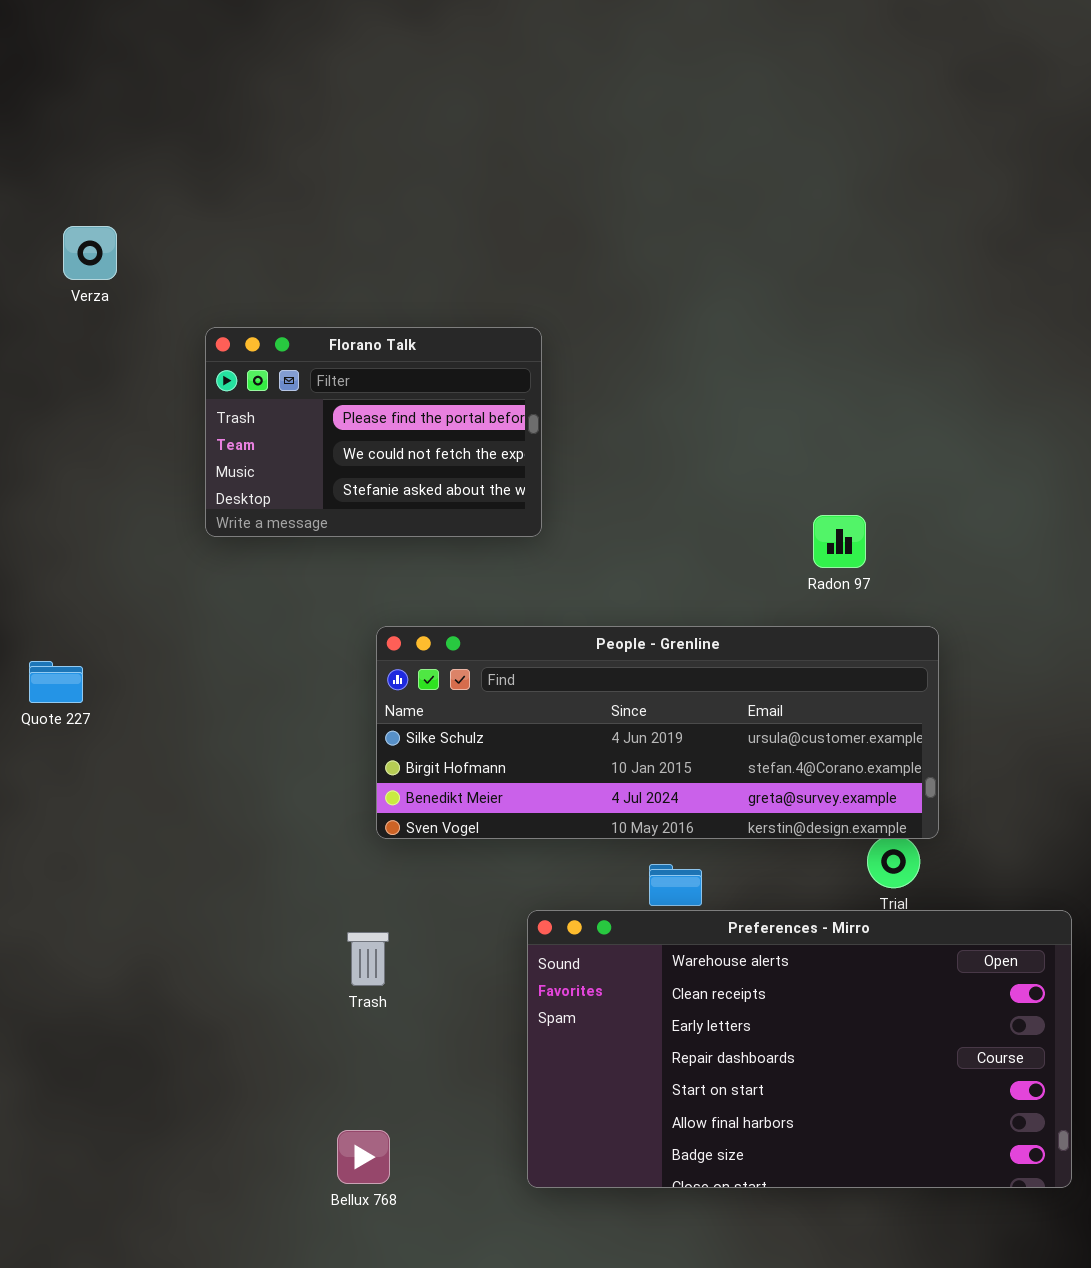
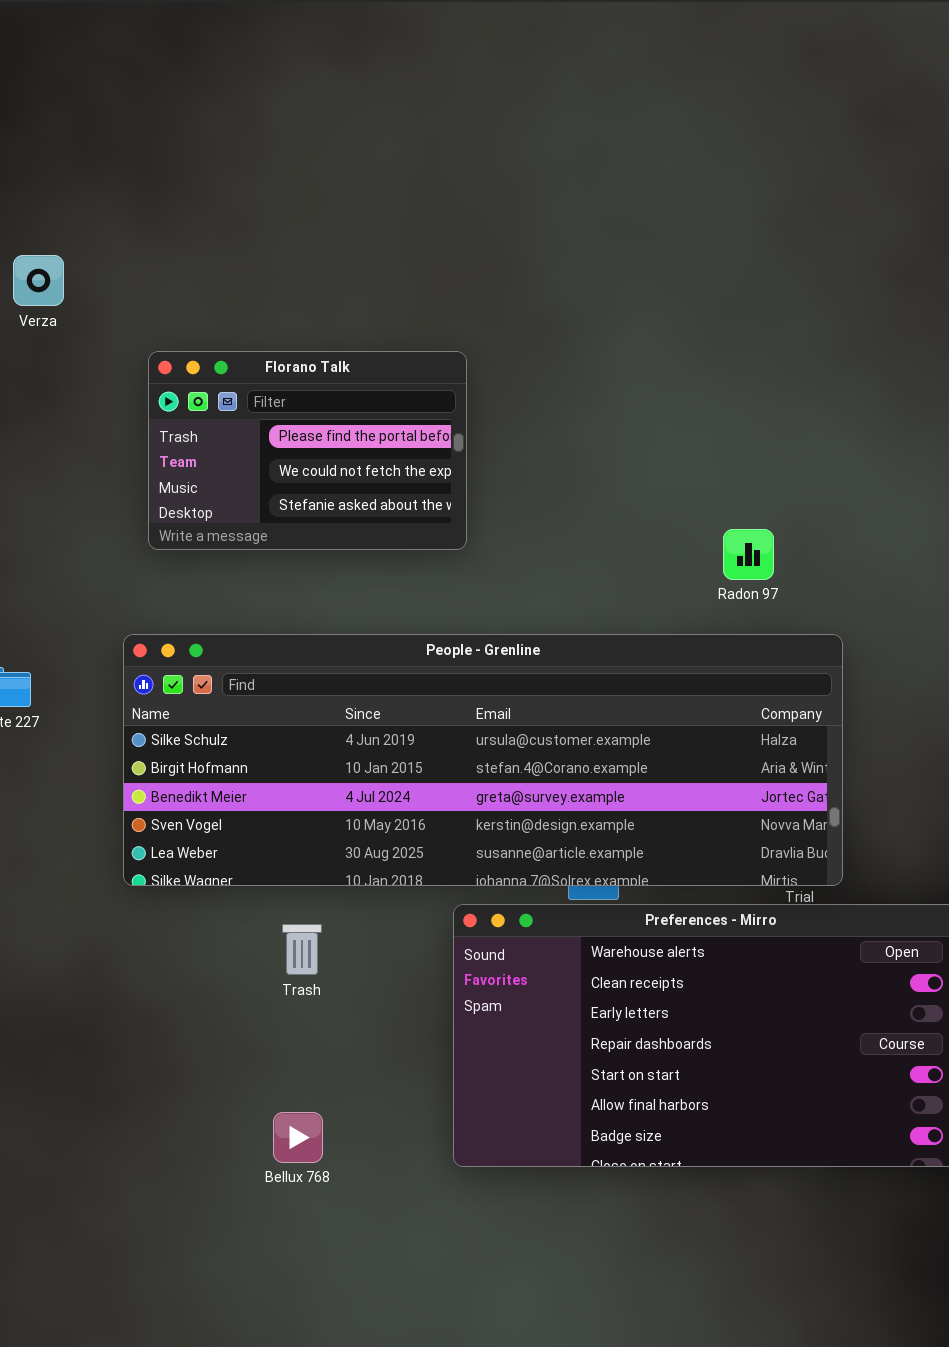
People - Grenline: [376,626,939,839] -> [123,634,843,886], resized

